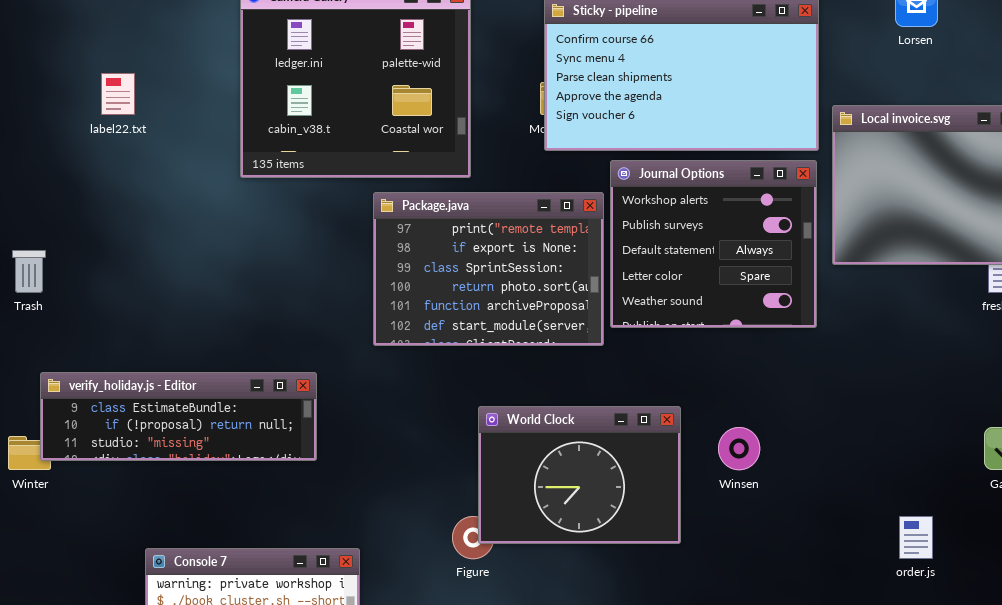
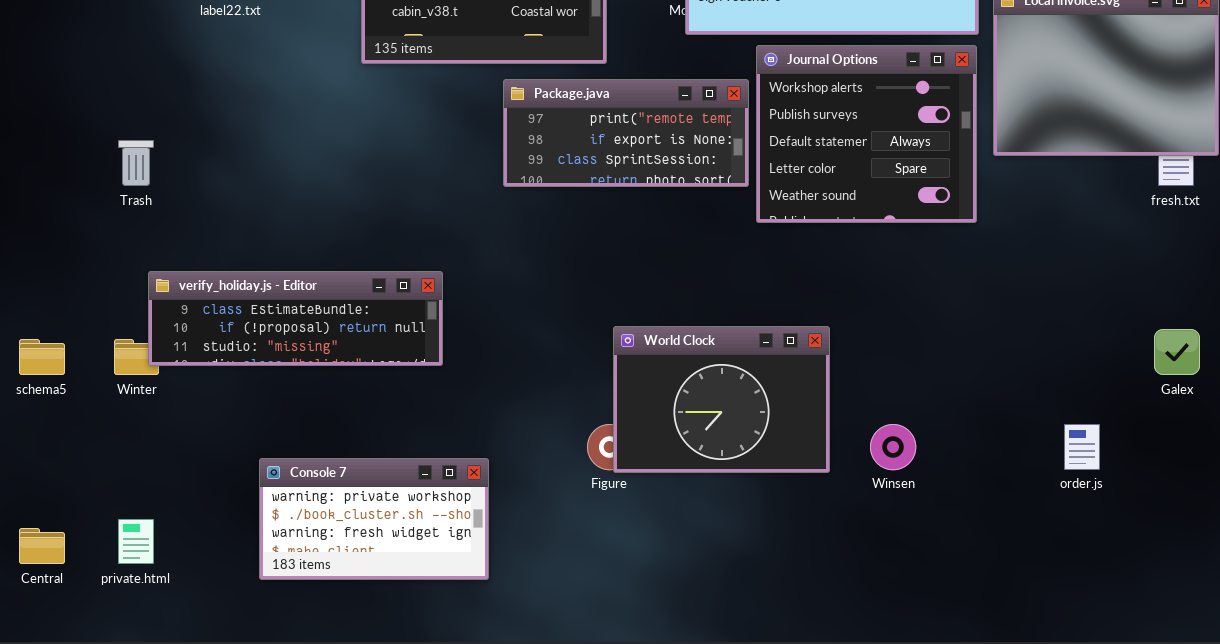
Package.java: [373,192,604,346] -> [503,79,749,187], resized
World Clock: [478,406,681,544] -> [613,326,830,473], moved
Winsen: [718,427,760,470] -> [870,424,916,470], moved

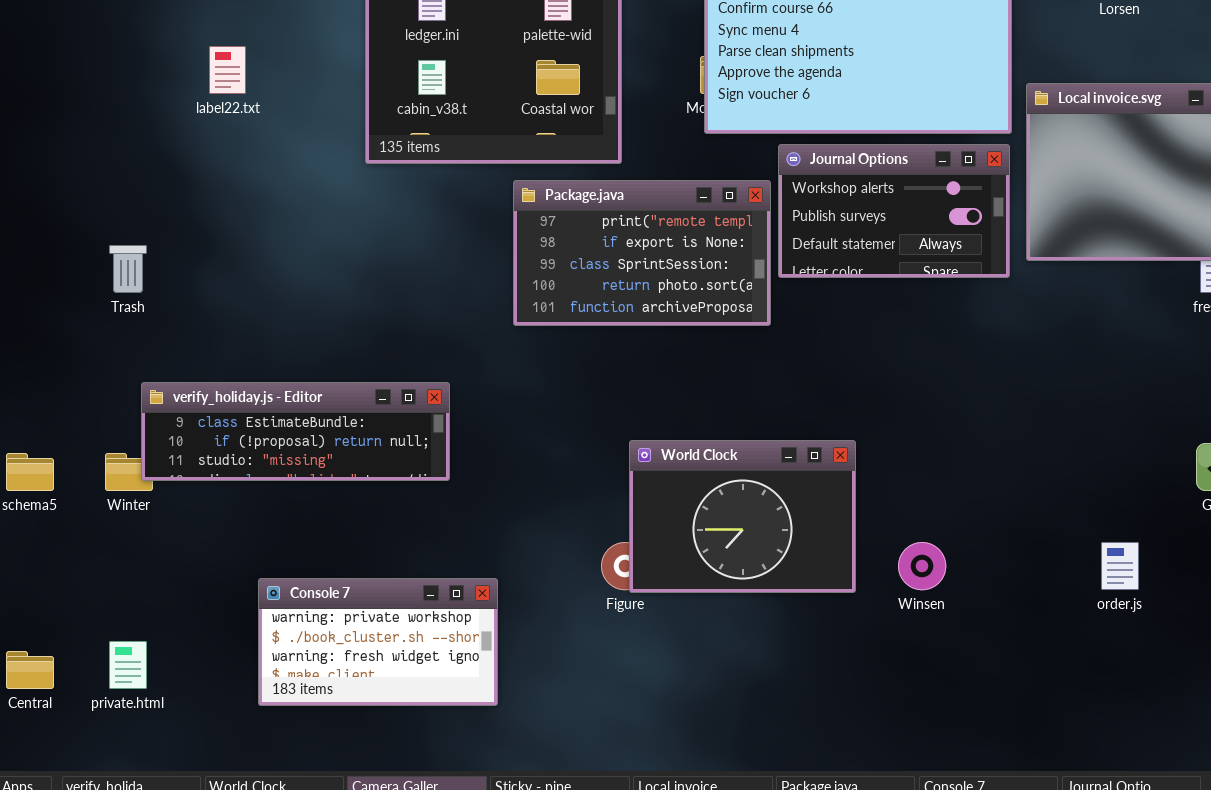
Journal Options: [756,45,977,223] -> [778,144,1010,278], resized
Package.java: [503,79,749,187] -> [513,180,771,326], resized

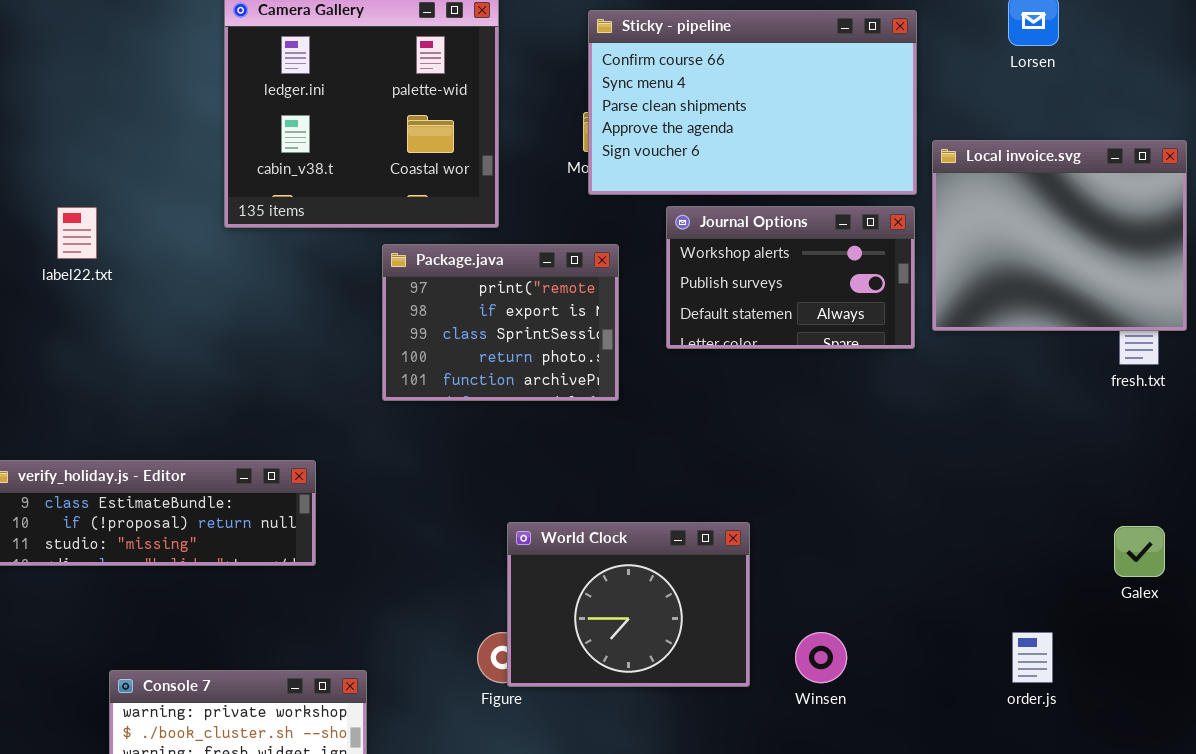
label22.txt: [209,46,246,94] -> [57,207,97,259], moved
Package.java: [513,180,771,326] -> [382,244,619,401], resized

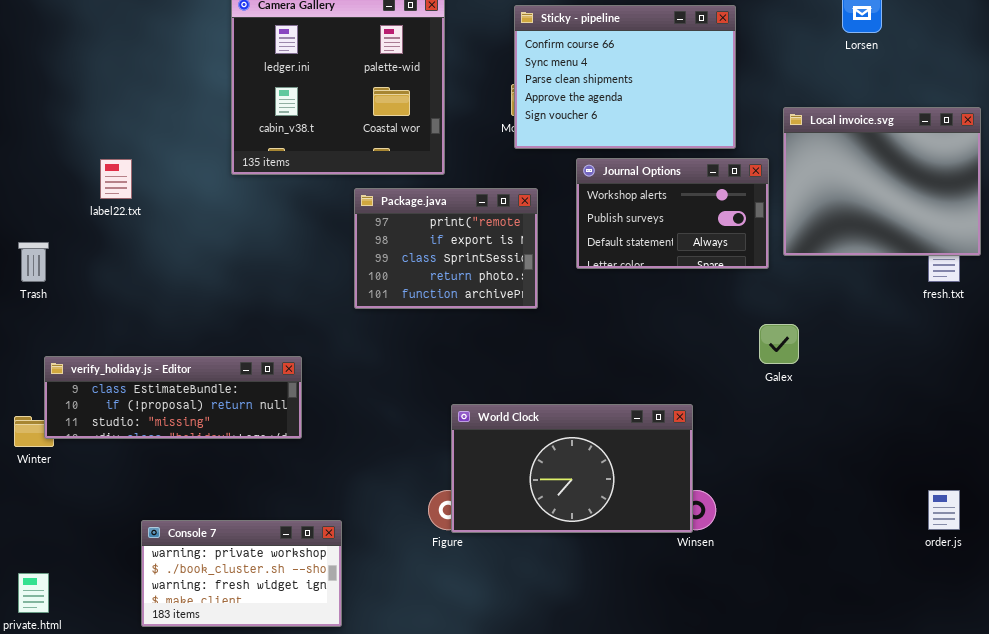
Sticky - pipeline: [588,10,917,195] -> [514,5,736,149], resized
World Clock: [507,522,750,687] -> [451,404,693,533], resized
Galex: [1114,526,1165,577] -> [759,324,799,364], moved
order.js: [1012,632,1053,683] -> [928,490,960,530], moved

